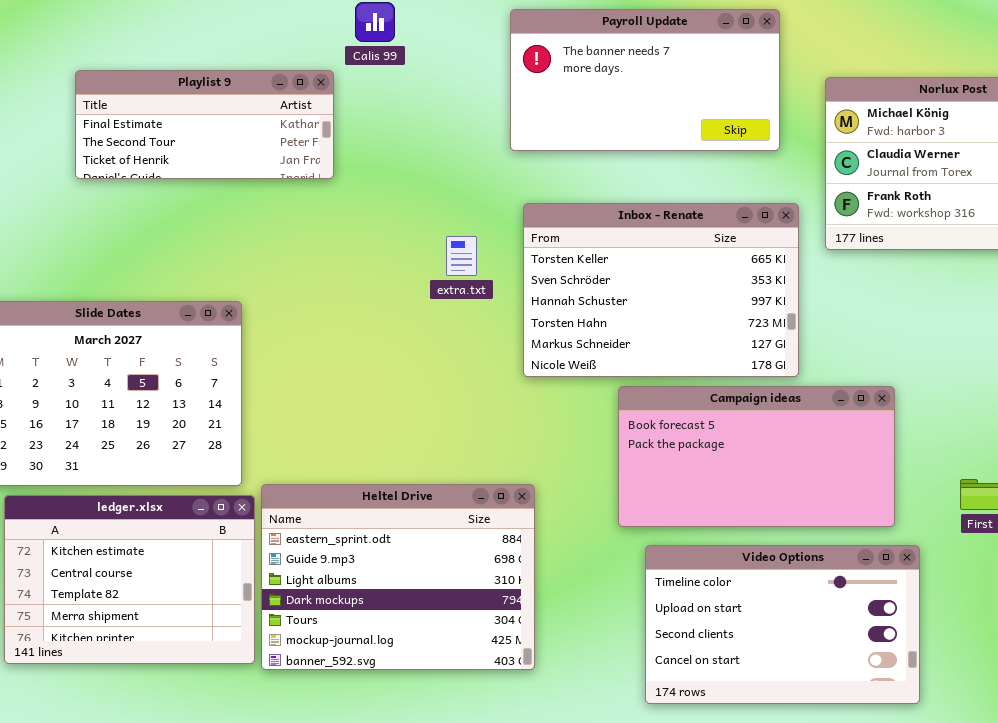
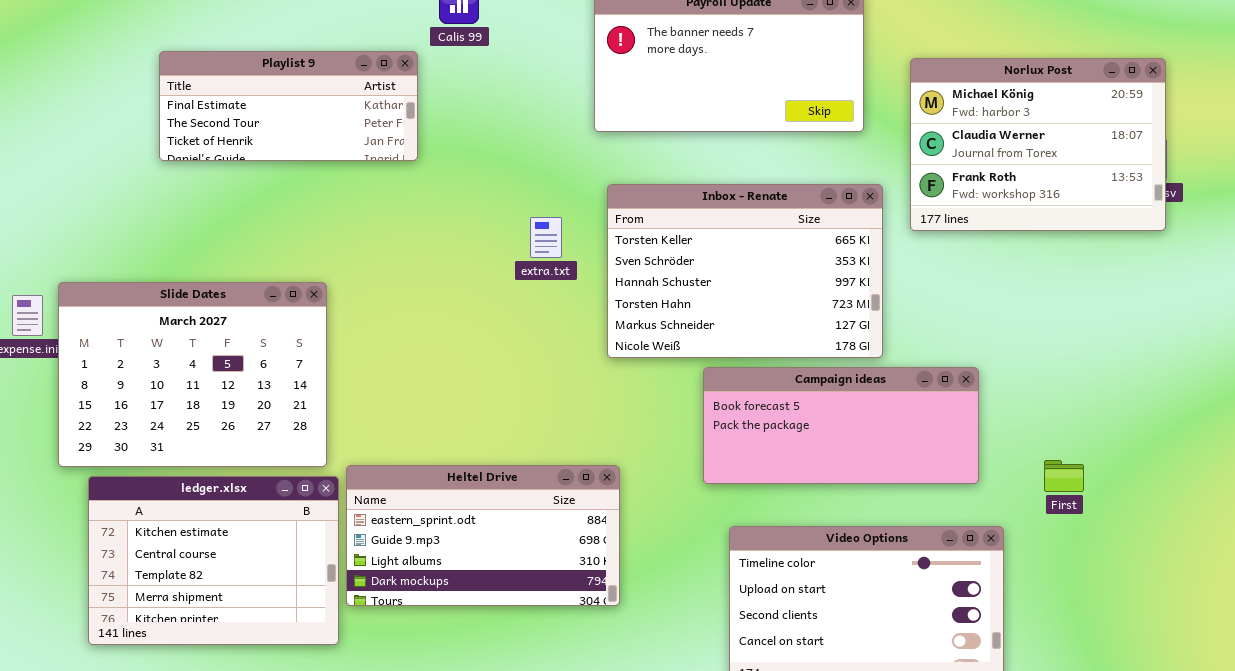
Campaign ideas: [618,386,895,527] -> [703,367,979,484], resized
Heltel Drive: [261,484,535,670] -> [346,465,620,606], resized

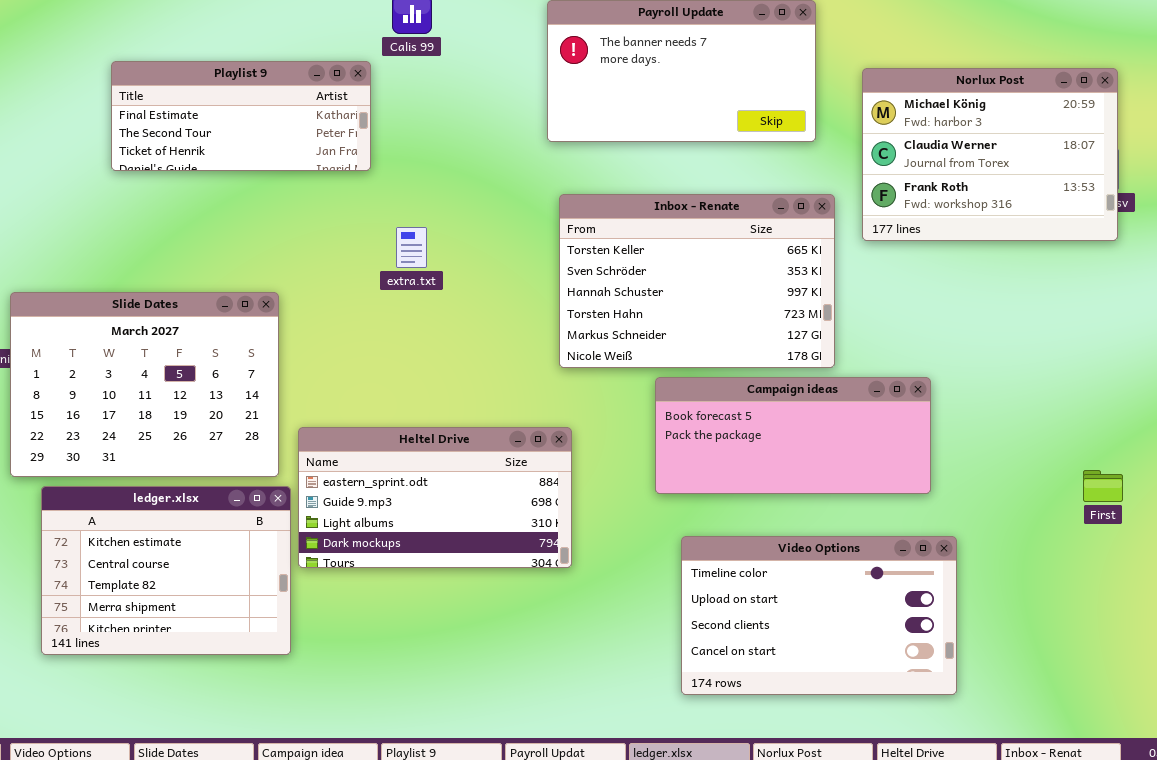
extra.txt: [530,217,562,258] -> [396,227,427,268], moved
First: [1044,460,1084,492] -> [1083,470,1123,502], moved
Heltel Drive: [346,465,620,606] -> [298,427,572,568], moved

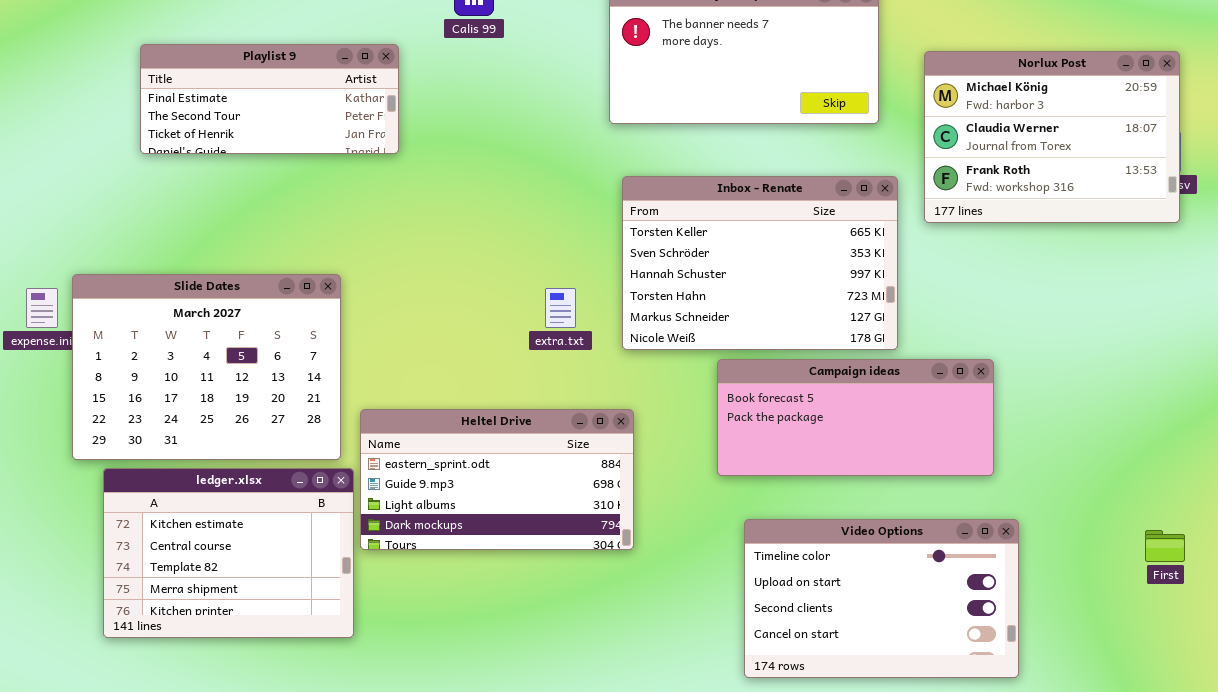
Playlist 9: [111,61,371,171] -> [140,44,399,154], moved
extra.txt: [396,227,427,268] -> [545,288,576,328], moved
First: [1083,470,1123,502] -> [1145,530,1185,562], moved

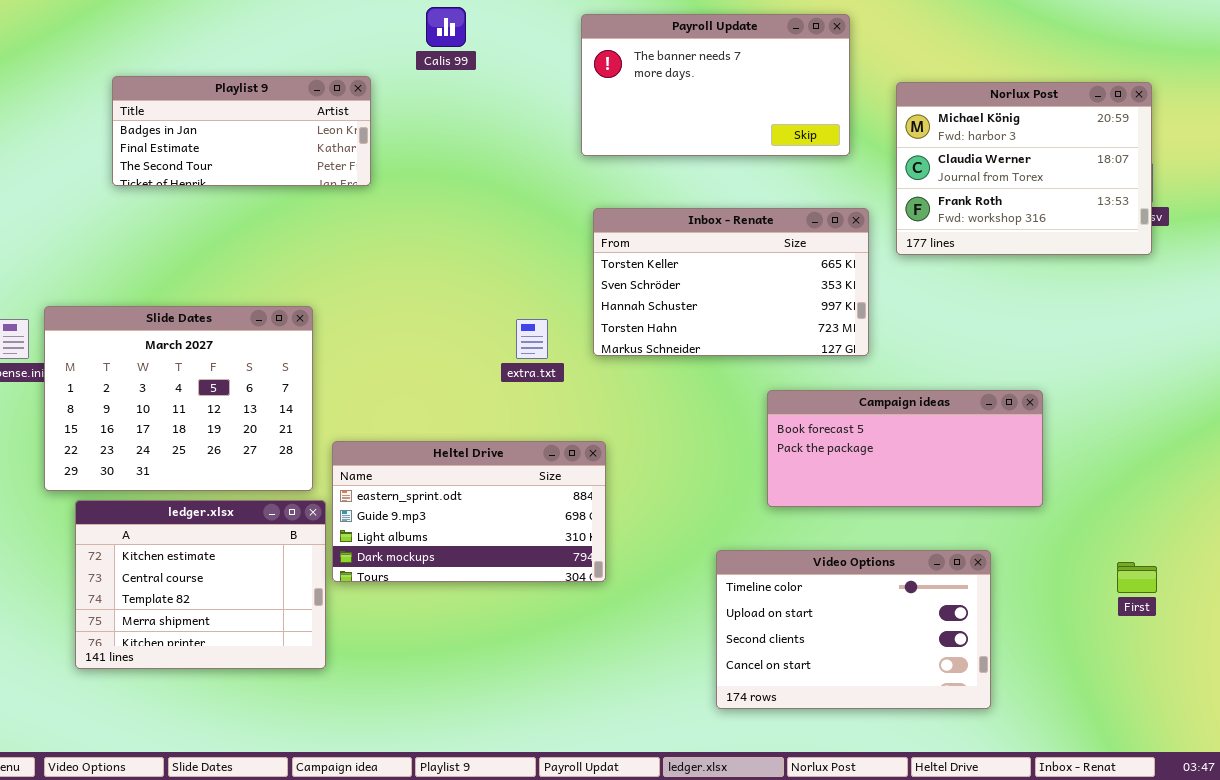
Playlist 9: [140,44,399,154] -> [112,76,371,186], scrolled up 1 row
Inbox - Renate: [622,176,898,350] -> [593,208,869,356], resized
Campaign ideas: [717,359,994,476] -> [767,390,1043,507], moved

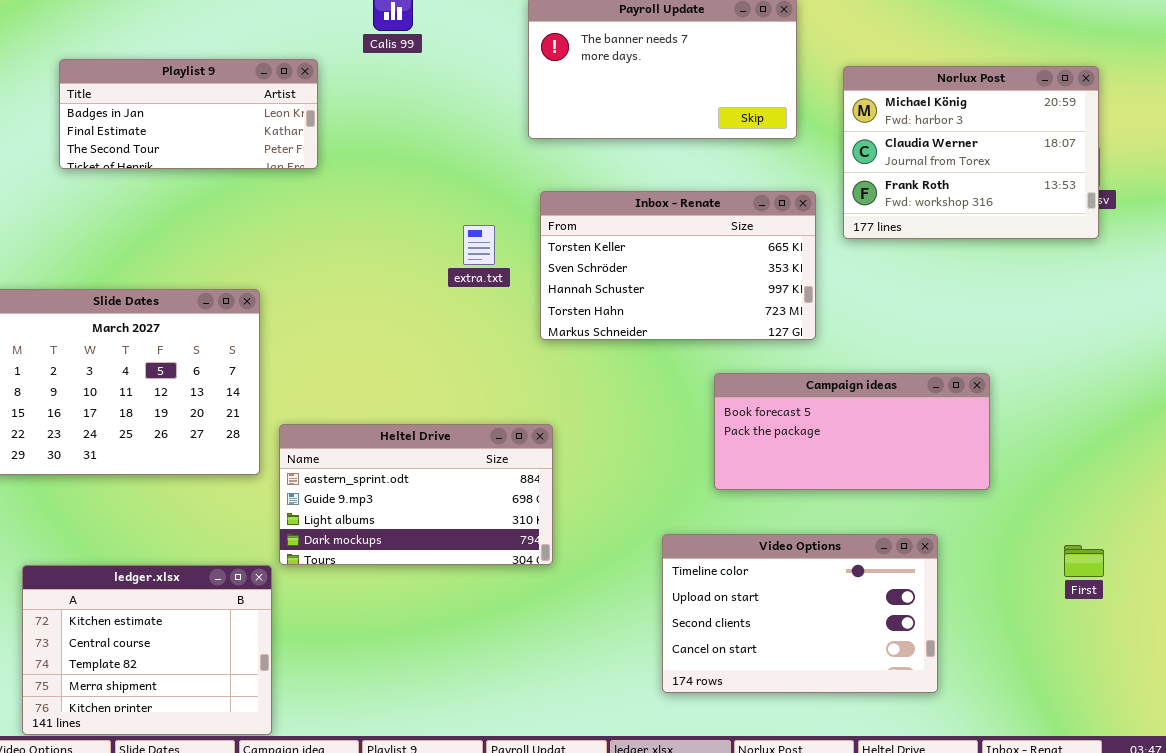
extra.txt: [516,319,548,359] -> [463,225,495,265], moved
ledger.xlsx: [75,500,326,669] -> [22,565,272,735], moved

